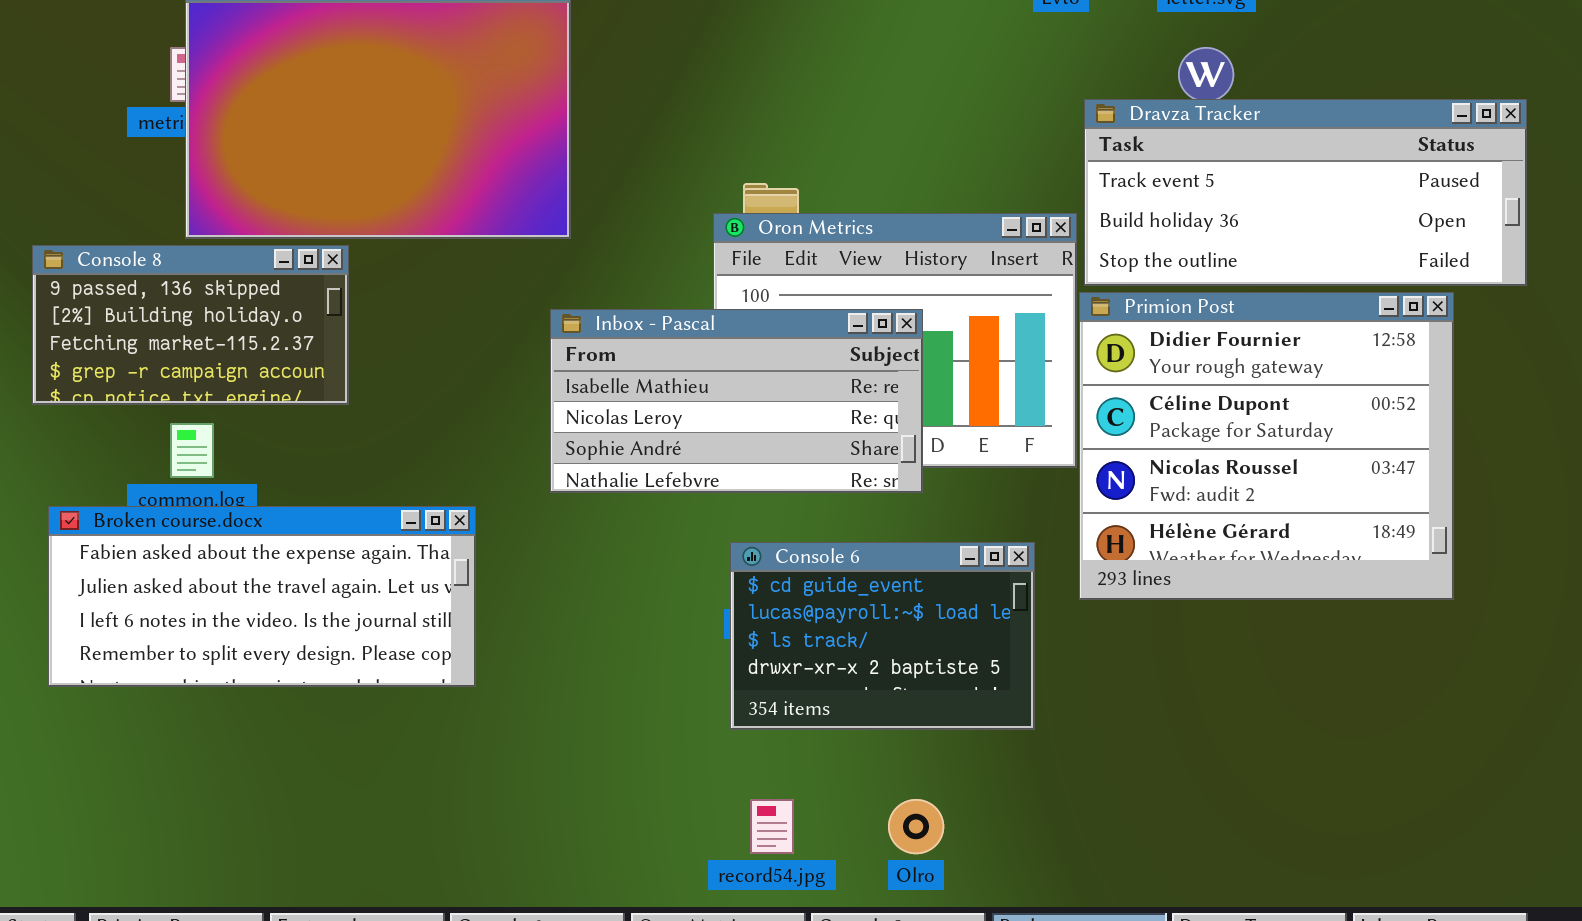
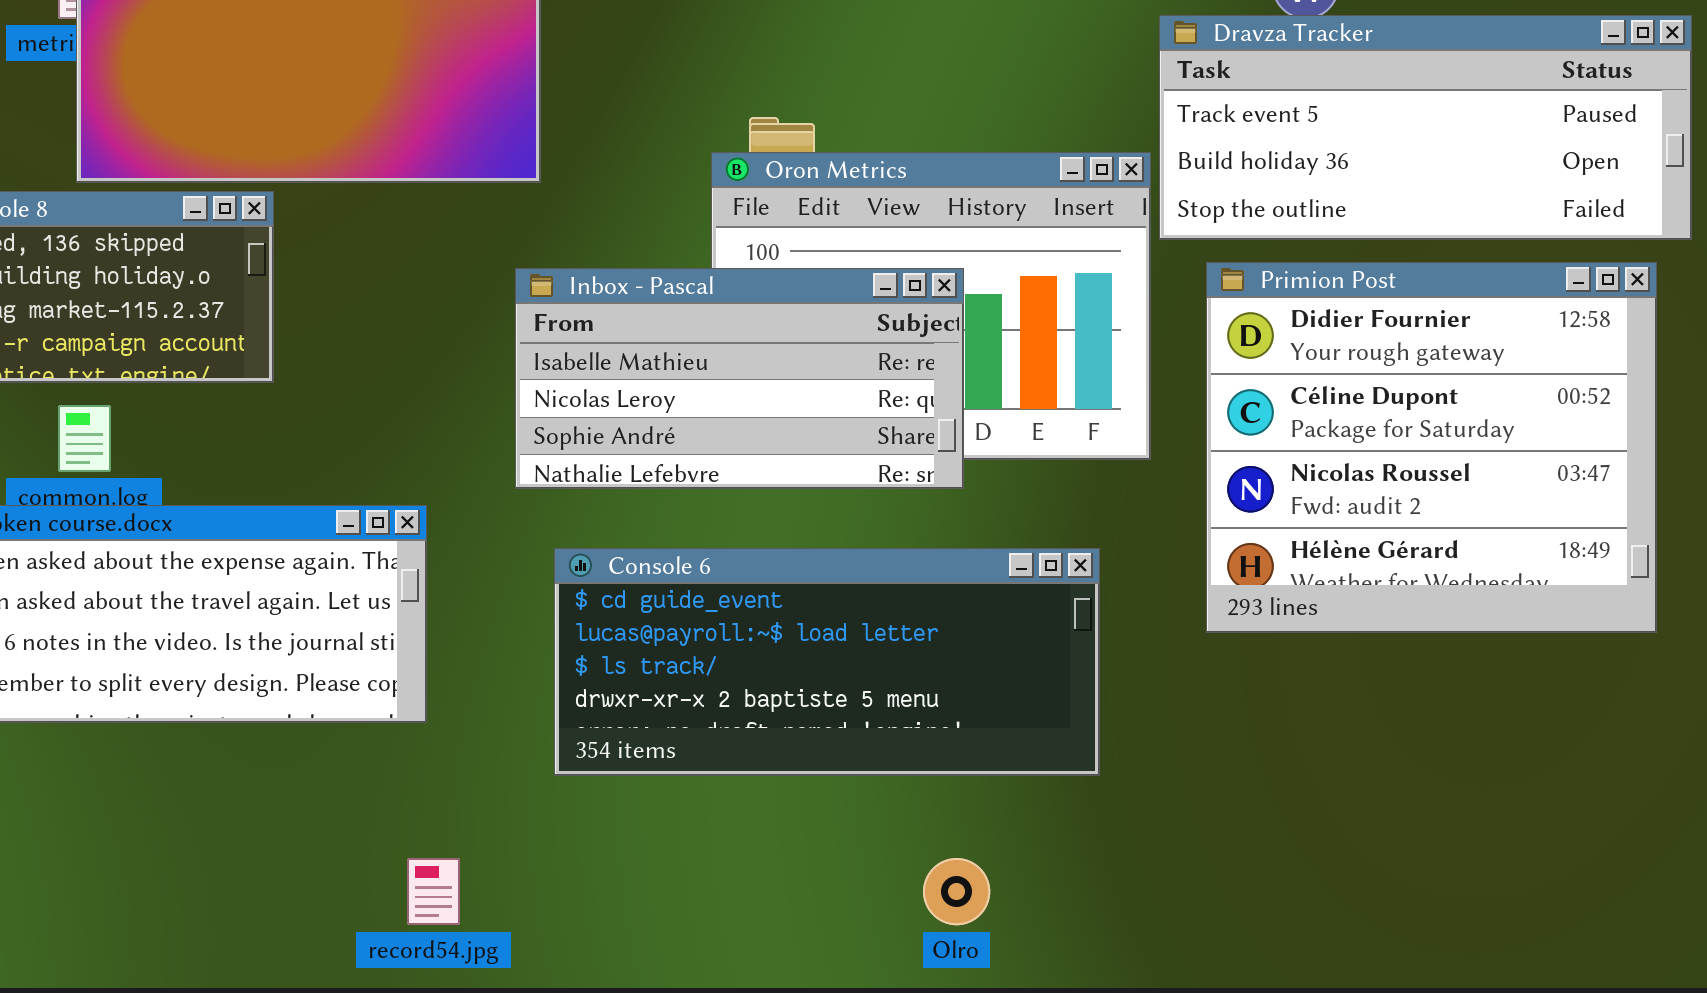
Primion Post: [1079,292,1454,600] -> [1206,262,1657,633], moved
Console 6: [730,542,1035,730] -> [554,548,1100,776], resized
record54.jpg: [750,799,794,854] -> [407,858,460,925], moved

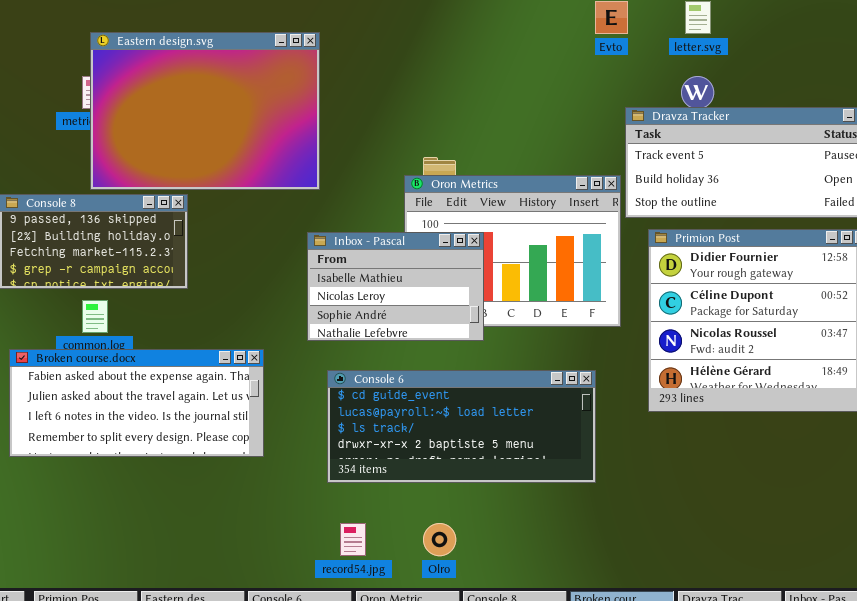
Inbox - Pascal: [515,268,964,489] -> [307,232,484,341], resized
record54.jpg: [407,858,460,925] -> [340,523,366,556], moved
Olro: [923,858,990,925] -> [423,523,456,556], moved

